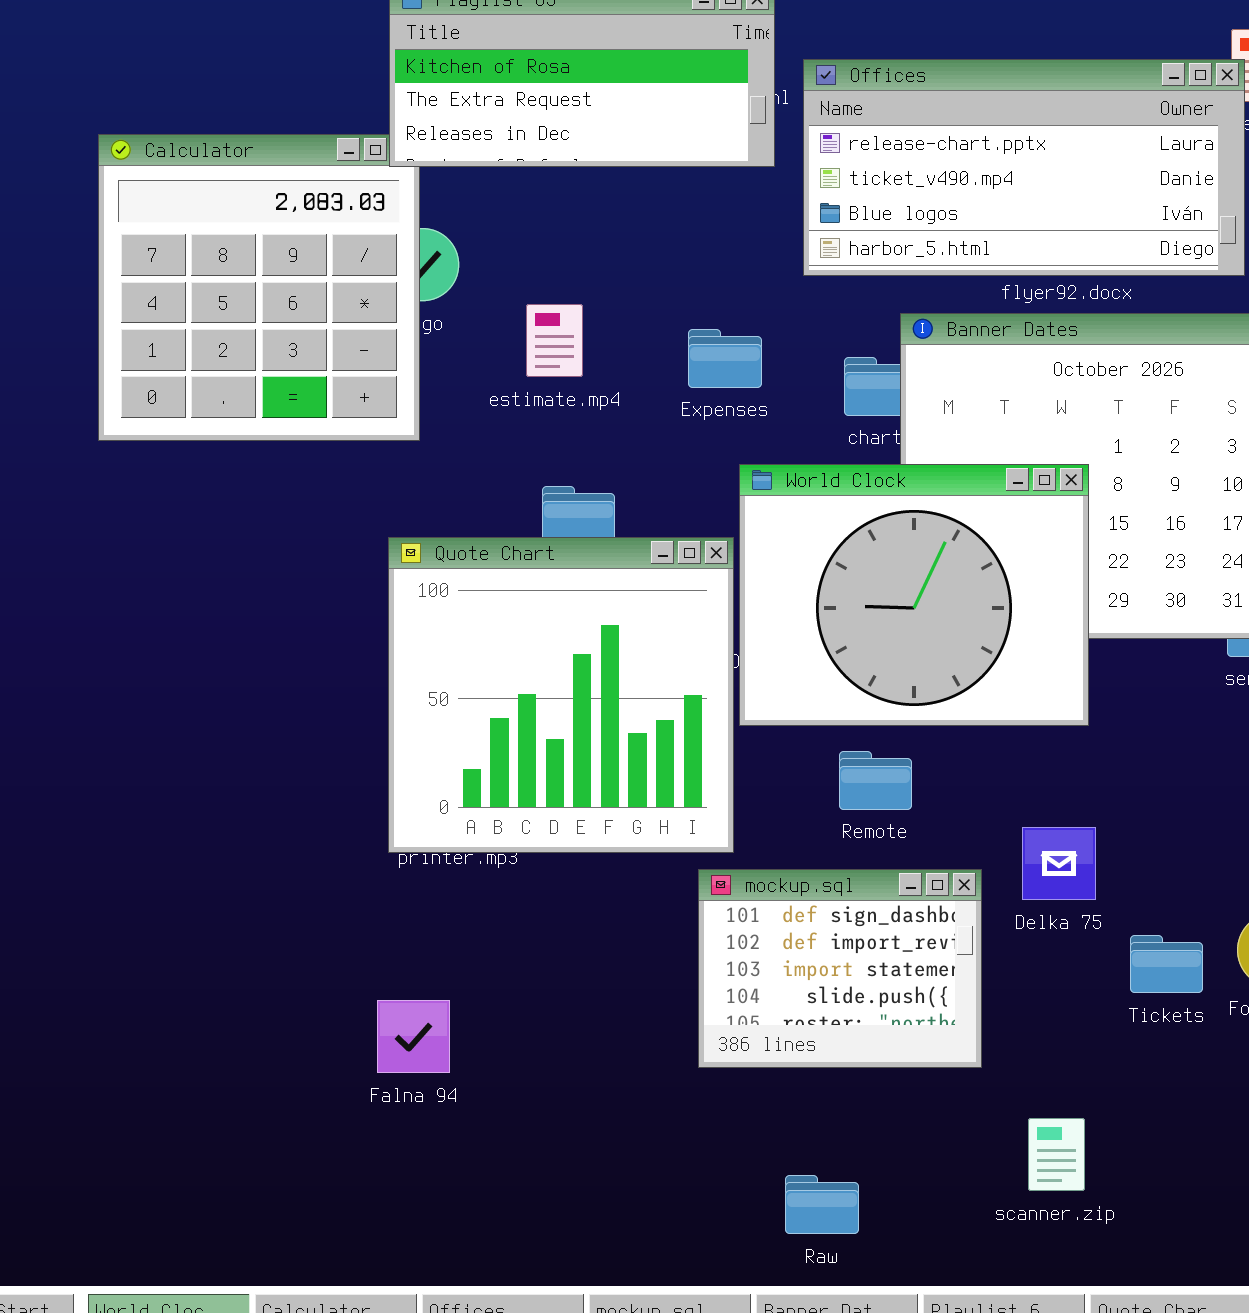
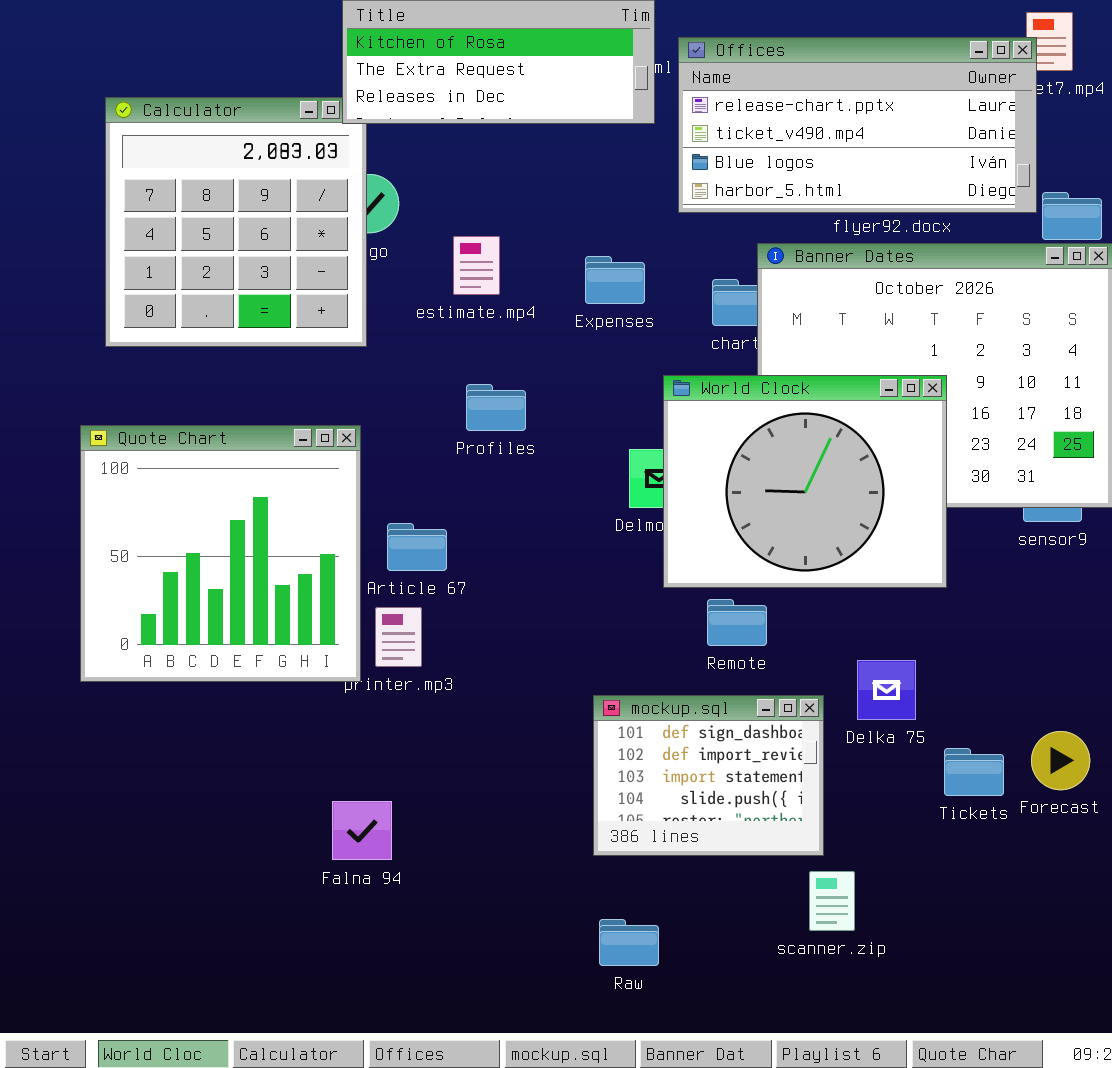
World Clock: [739,464,1089,726] -> [663,375,947,588], moved
Quote Chart: [388,537,734,853] -> [80,425,361,682], moved
scanner.zip: [1028,1118,1085,1191] -> [809,871,855,931], moved
Raw: [785,1175,859,1234] -> [599,919,659,966], moved

